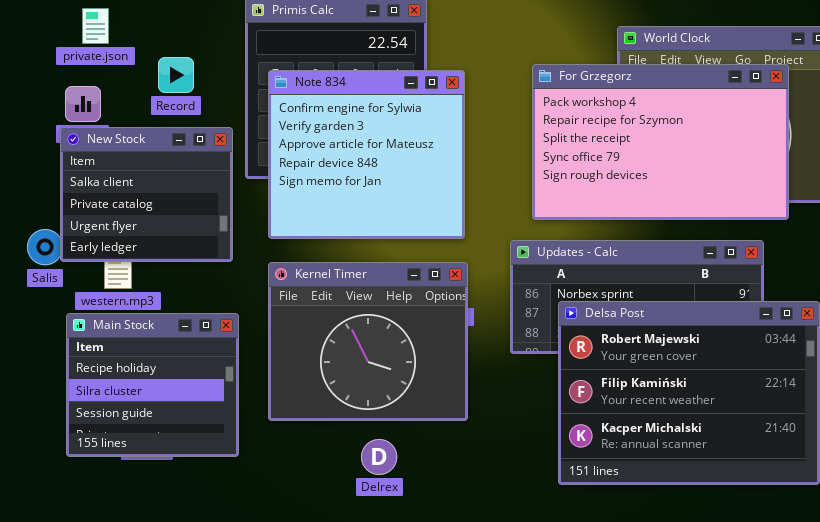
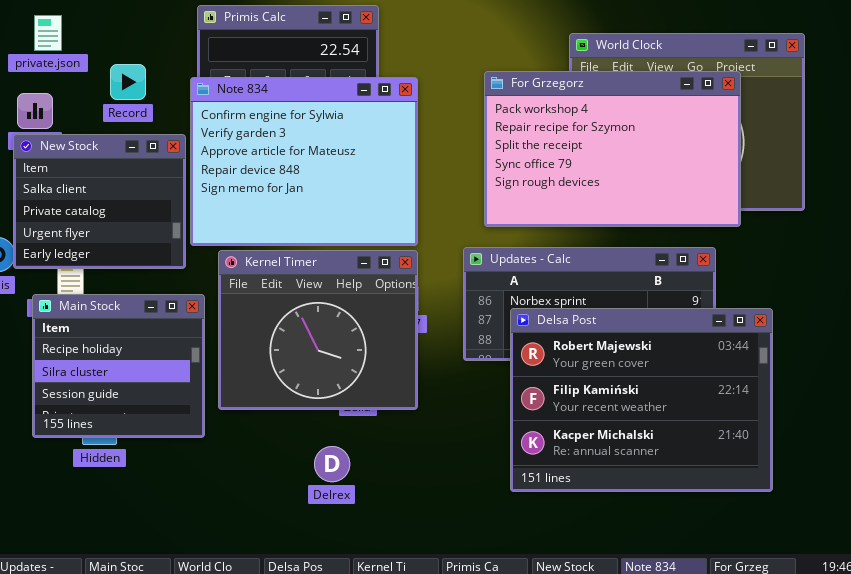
Note 834: [268,70,465,239] -> [190,77,418,246], resized
Kernel Timer: [268,262,468,421] -> [218,250,418,410], moved
Main Stock: [66,313,239,457] -> [32,294,205,438], moved

